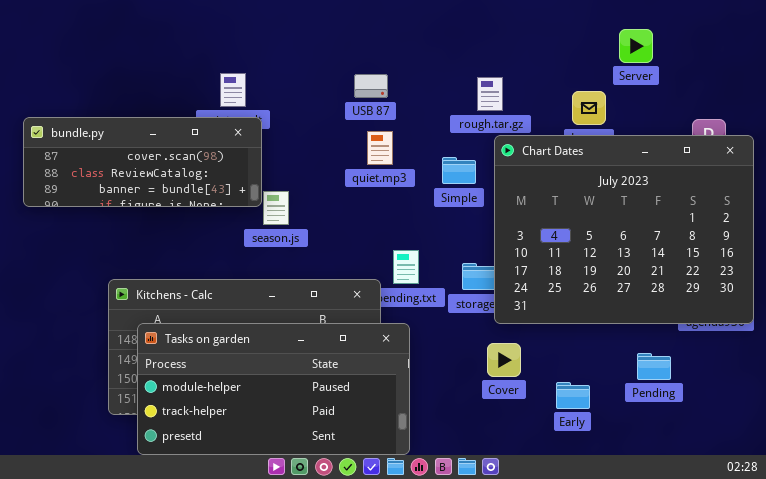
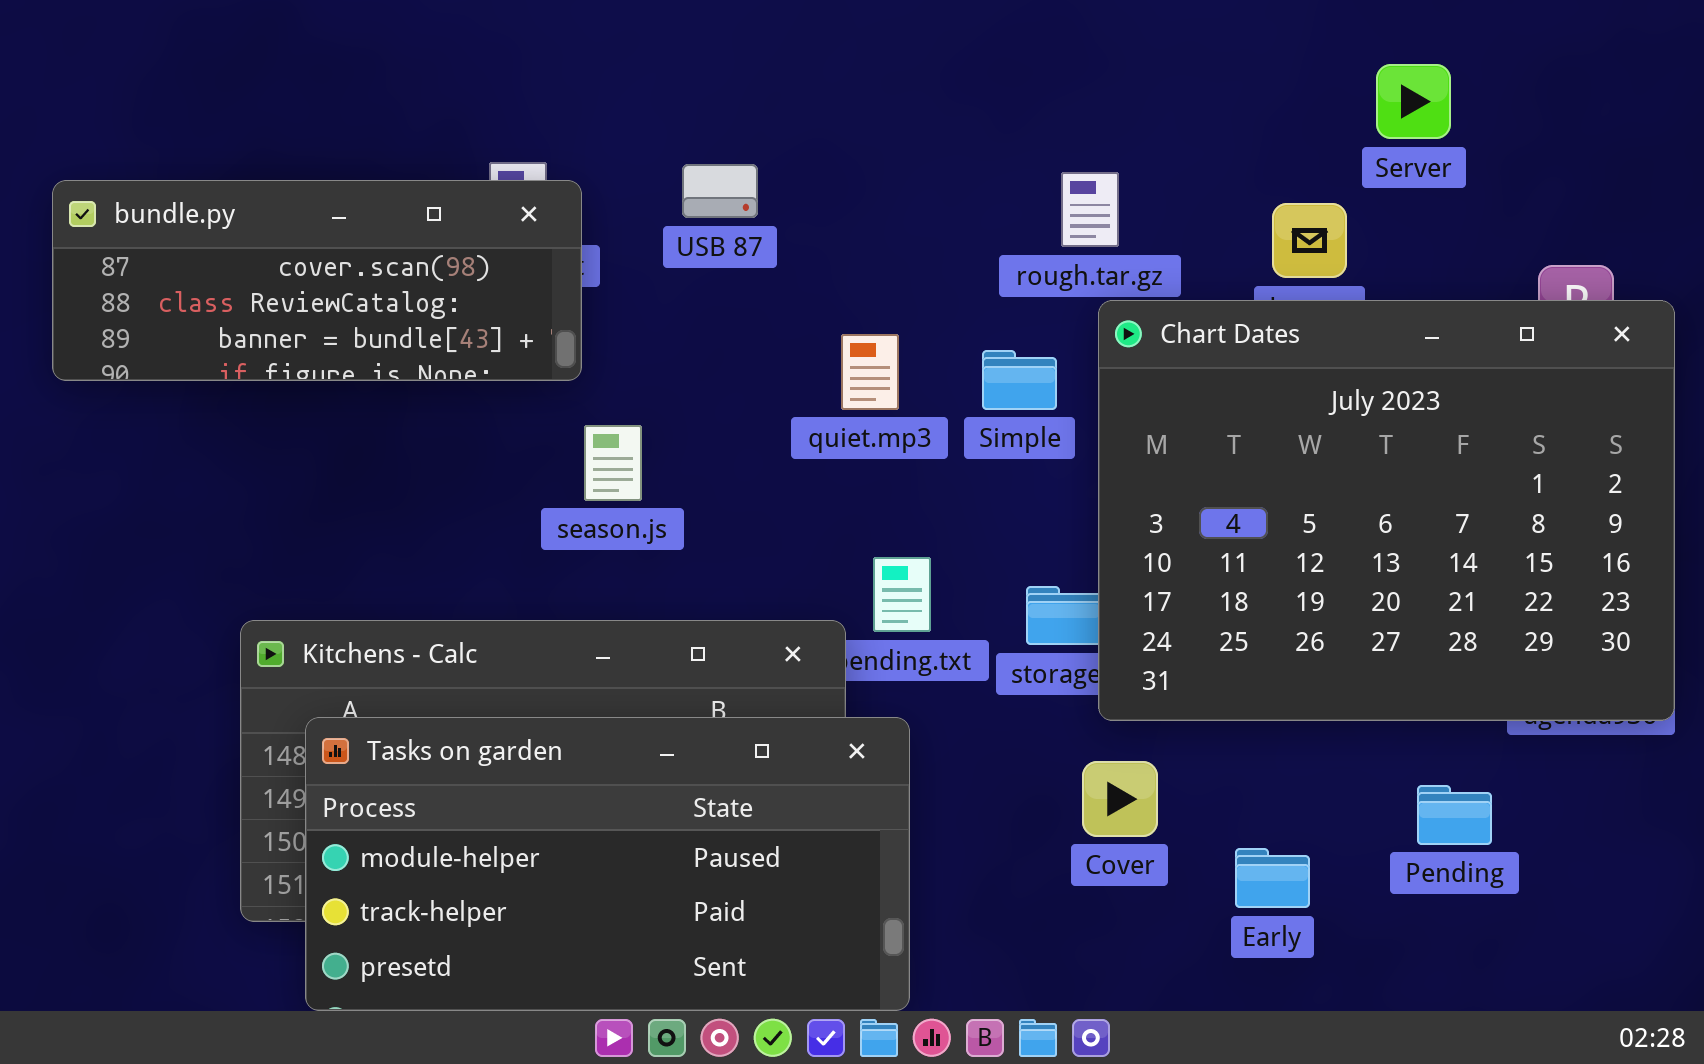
USB 87: [354,74,388,98] -> [682,164,758,218], moved
bundle.py: [23,117,262,207] -> [52,180,582,381], moved
quiet.mp3: [367,131,393,165] -> [841,334,899,410], moved

